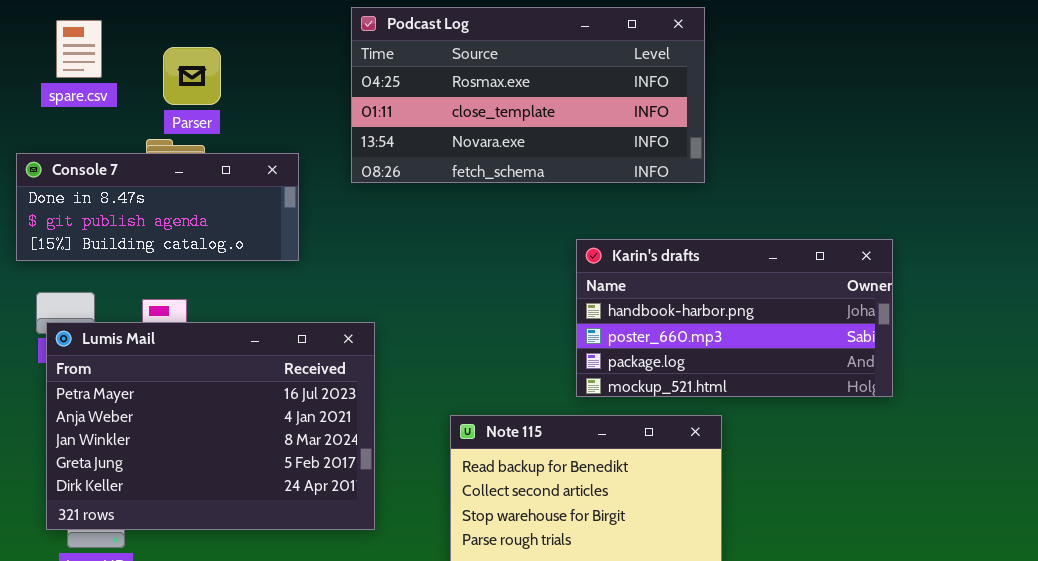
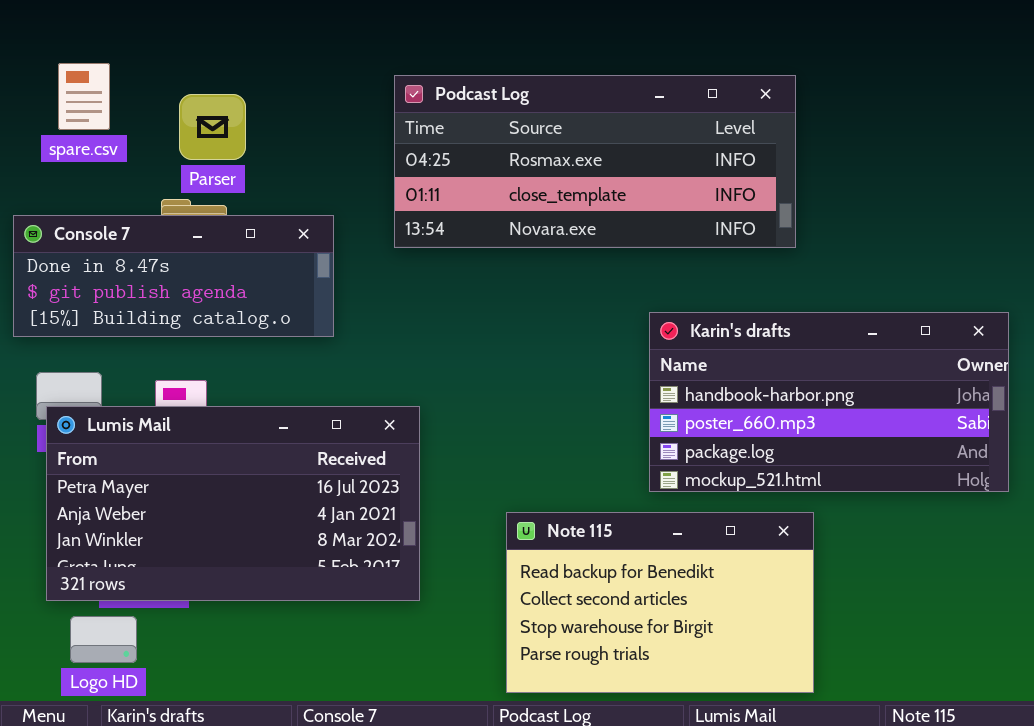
Podcast Log: [351,7,705,183] -> [394,75,796,248], resized
Lumis Mail: [46,322,375,530] -> [46,406,420,601], resized

